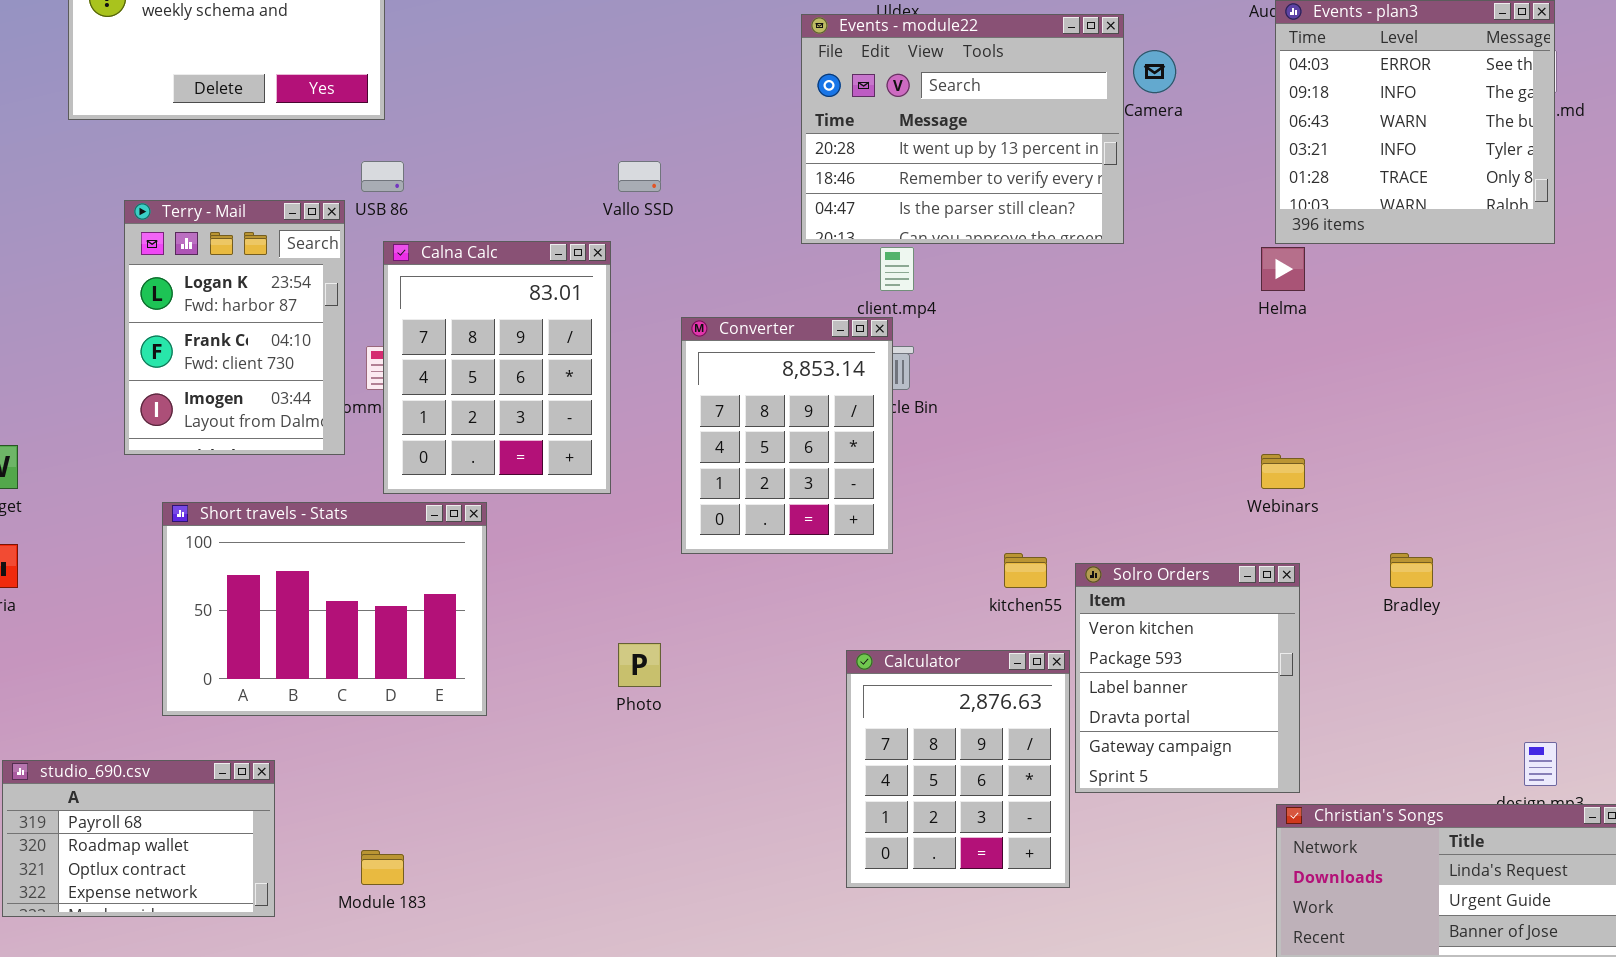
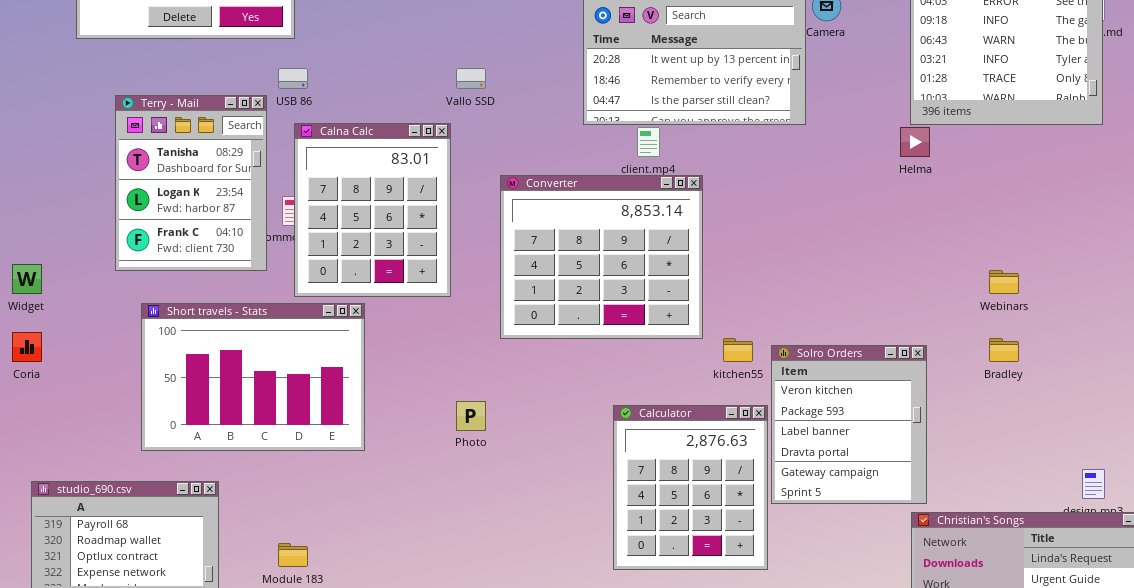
Terry - Mail: [124,200,345,455] -> [115,95,267,271], scrolled up 1 row
Converter: [681,317,893,554] -> [500,175,703,339], resized
Webinars: [1261,454,1305,489] -> [989,270,1019,294], moved

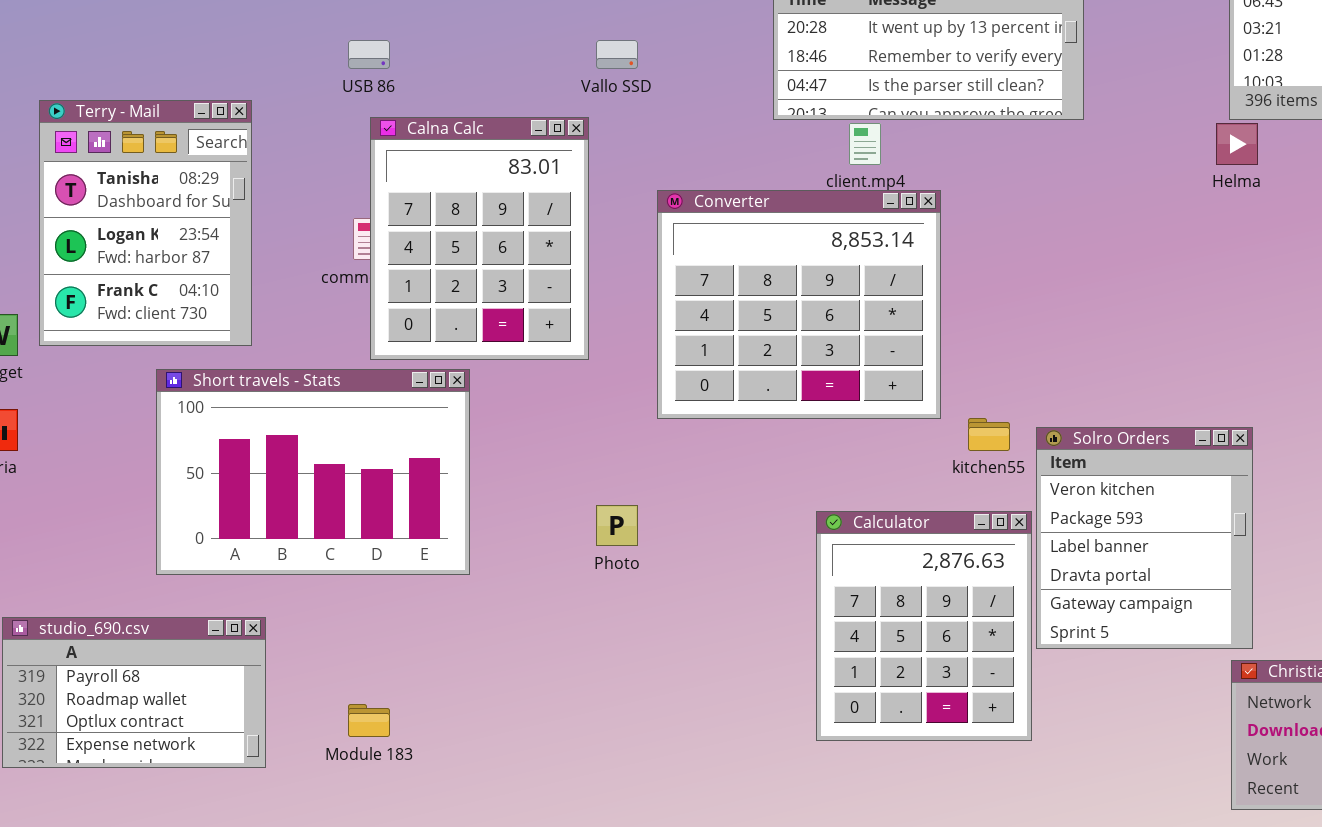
Terry - Mail: [115,95,267,271] -> [39,100,252,346], moved

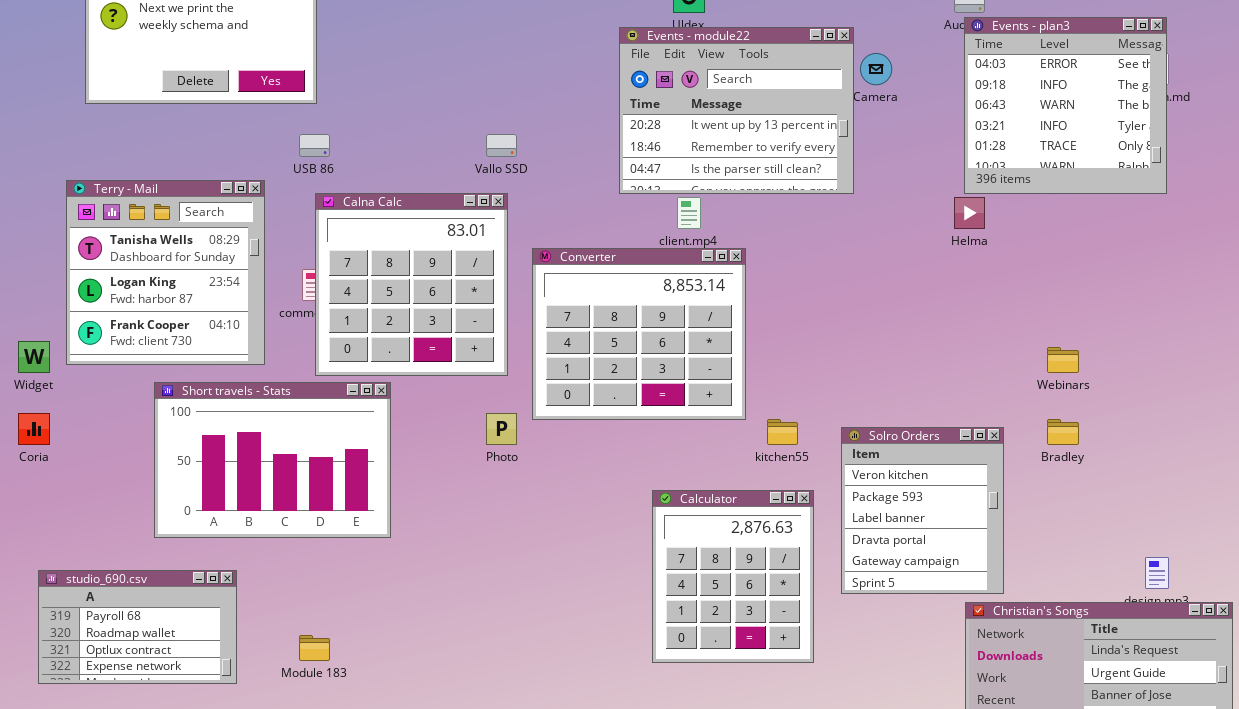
Terry - Mail: [39,100,252,346] -> [66,180,265,365], resized
Calna Calc: [370,117,589,360] -> [315,193,508,376], resized
Solro Orders: [1036,427,1253,649] -> [841,427,1004,594], moved
Photo: [596,505,638,546] -> [486,413,517,445], moved

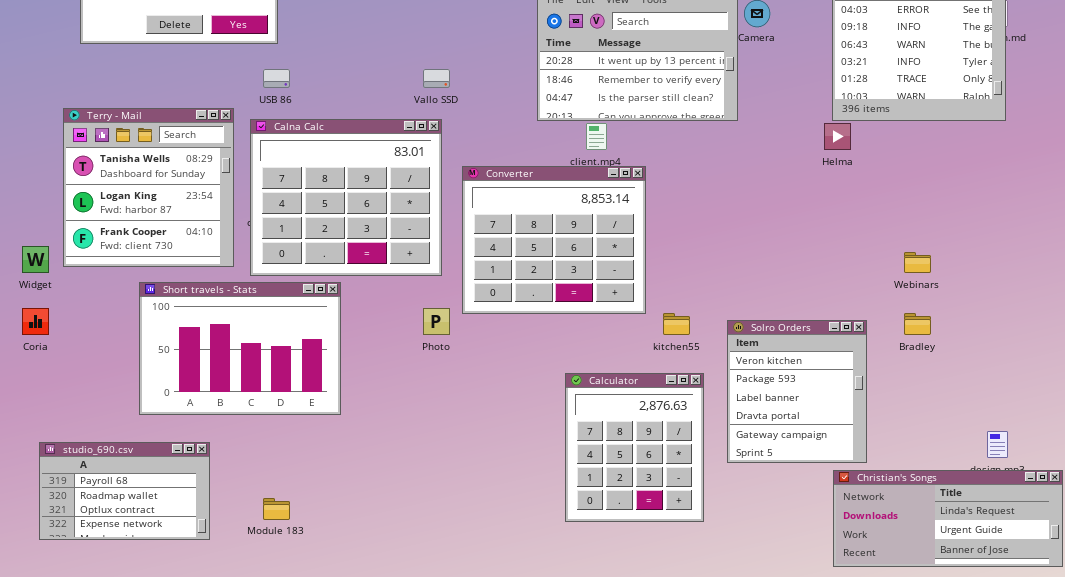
Calna Calc: [315,193,508,376] -> [250,119,442,276], resized

